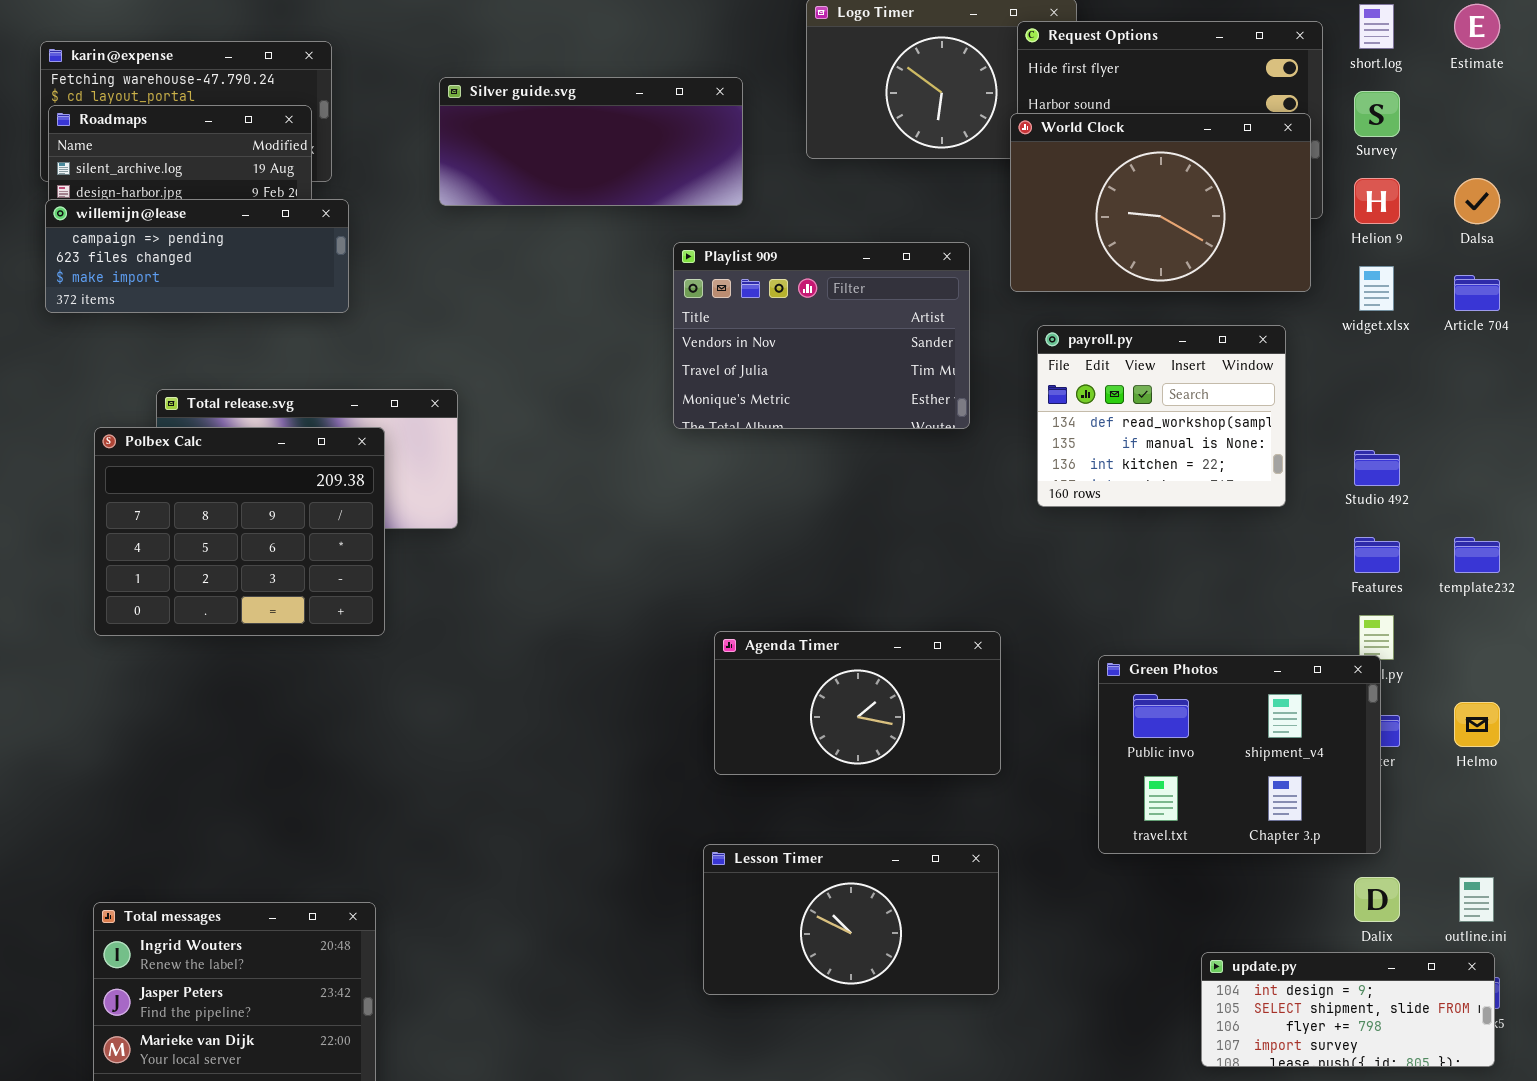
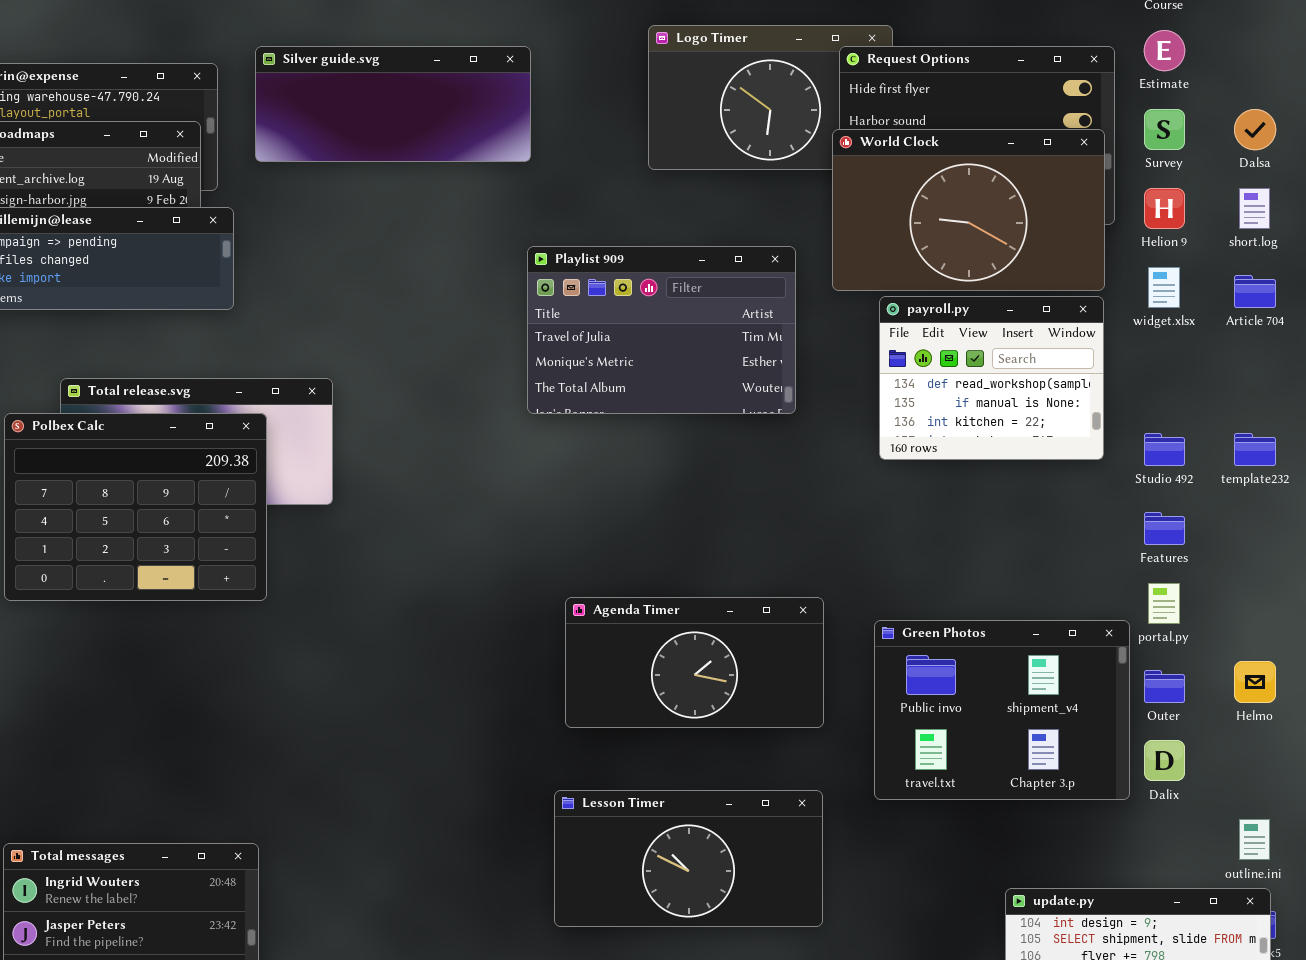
short.log: [1359,4,1394,49] -> [1239,188,1270,229], moved
Estimate: [1454,4,1500,49] -> [1144,30,1185,71], moved
Silver guide.svg: [439,77,743,206] -> [255,46,531,162], moved
Dalsa: [1454,178,1500,224] -> [1234,109,1276,150], moved
Playlist 909: [673,242,970,429] -> [527,246,796,414], scrolled down 1 row
payroll.py: [1037,325,1286,507] -> [879,296,1104,460], moved
template232: [1454,537,1500,573] -> [1234,433,1276,466], moved
Green Photos: [1098,655,1381,854] -> [874,620,1130,800], moved
Dalix: [1354,877,1400,922] -> [1144,740,1185,781], moved

